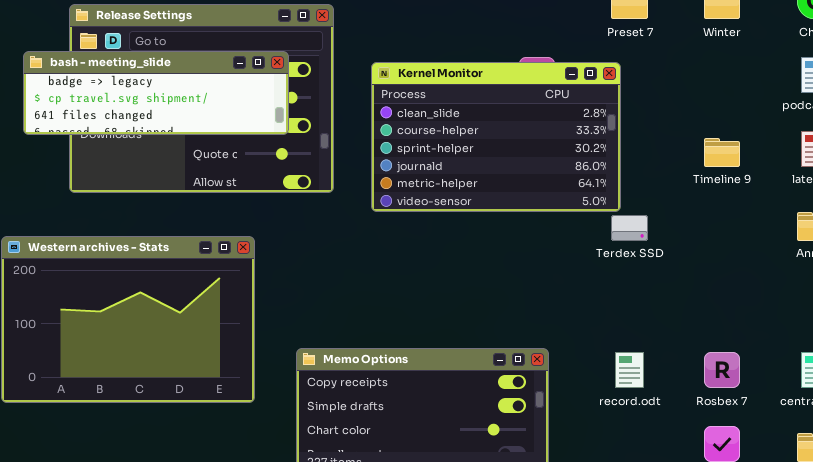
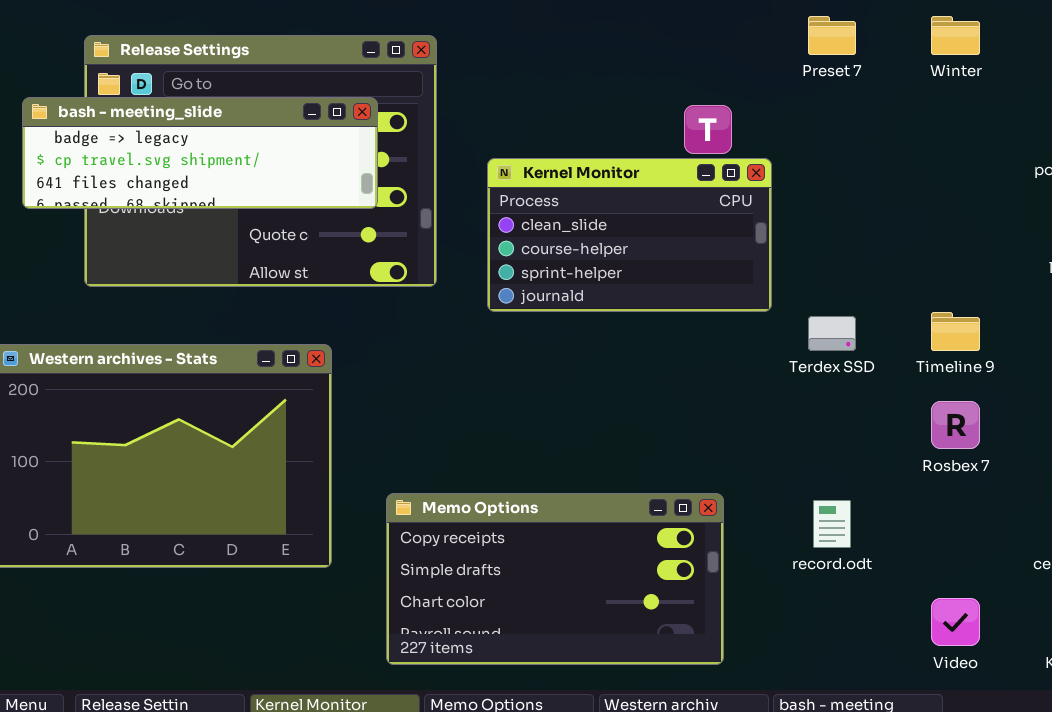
Kernel Monitor: [371,62,621,212] -> [487,158,772,312], resized
Timeline 9: [704,138,740,167] -> [931,312,980,351], moved
Rosbex 7: [704,352,740,388] -> [931,401,980,449], moved

